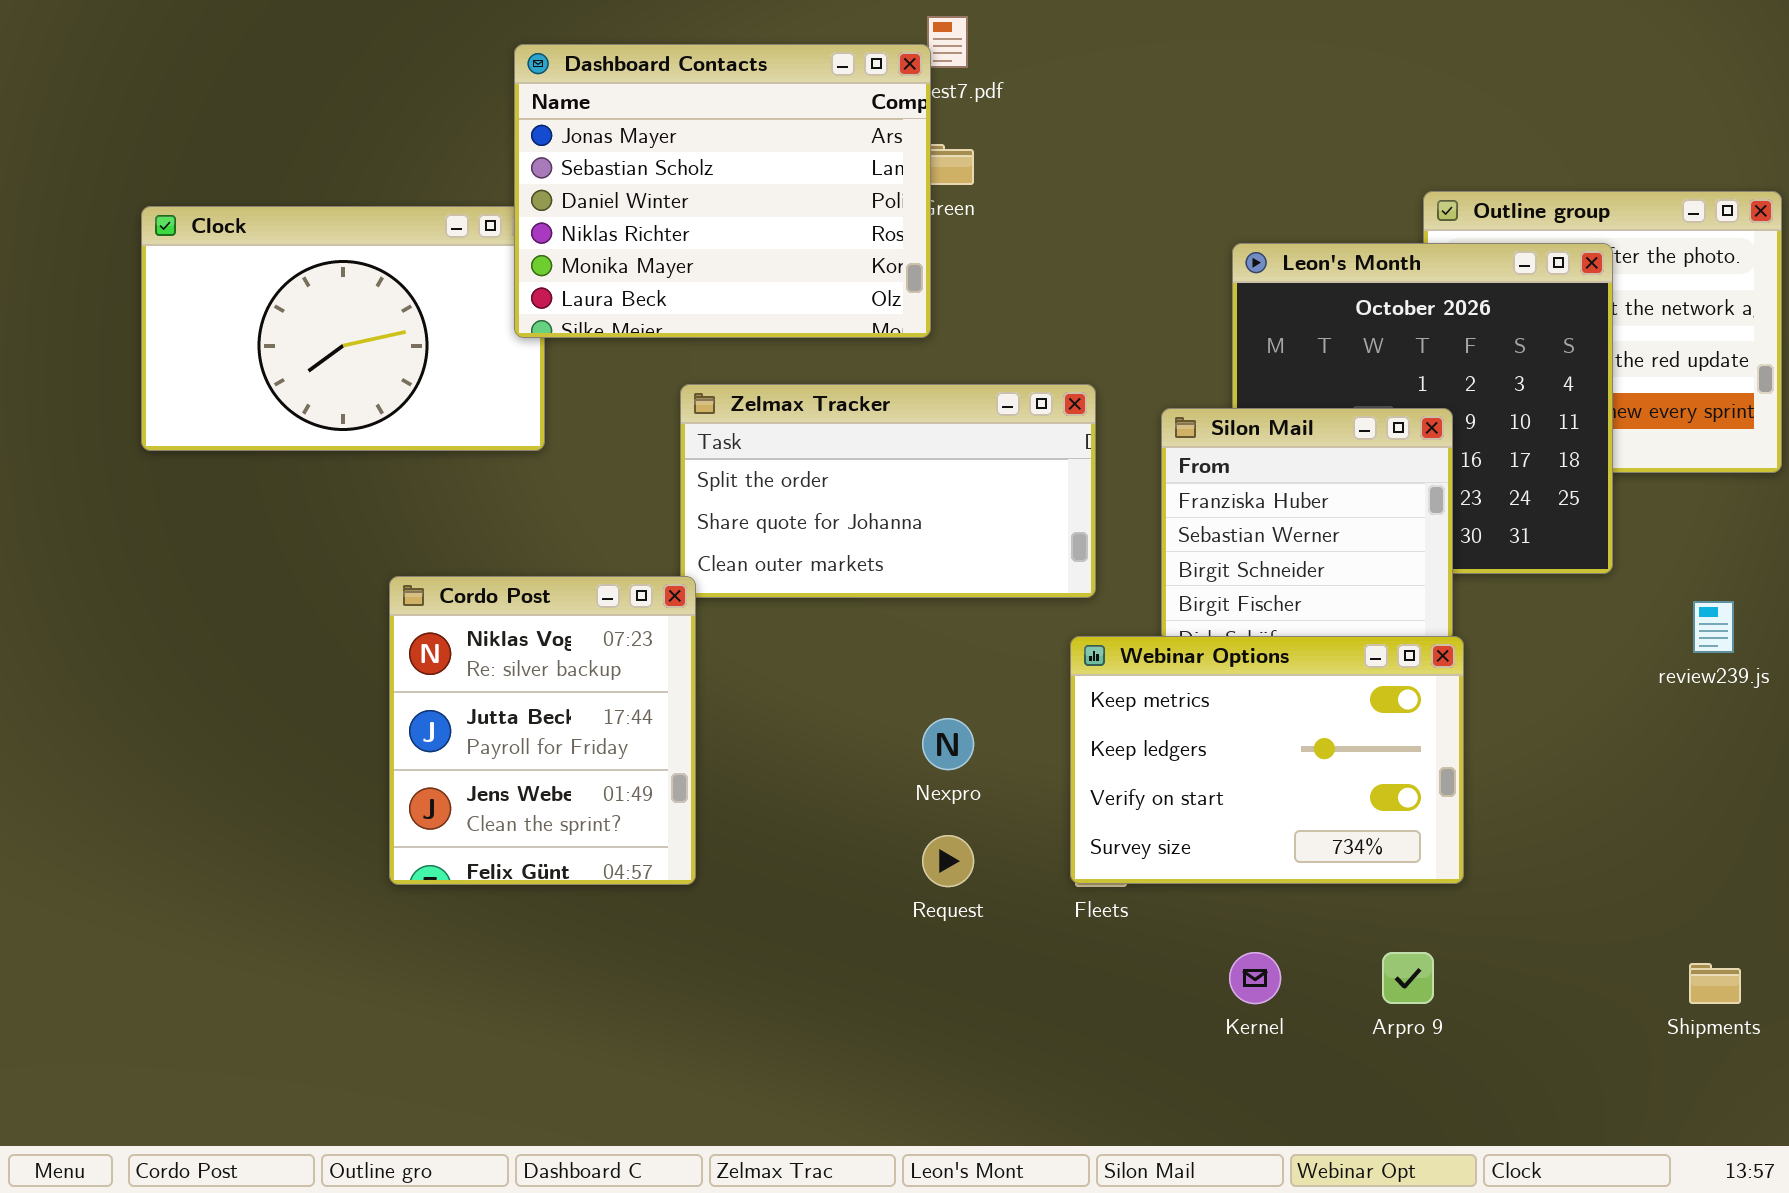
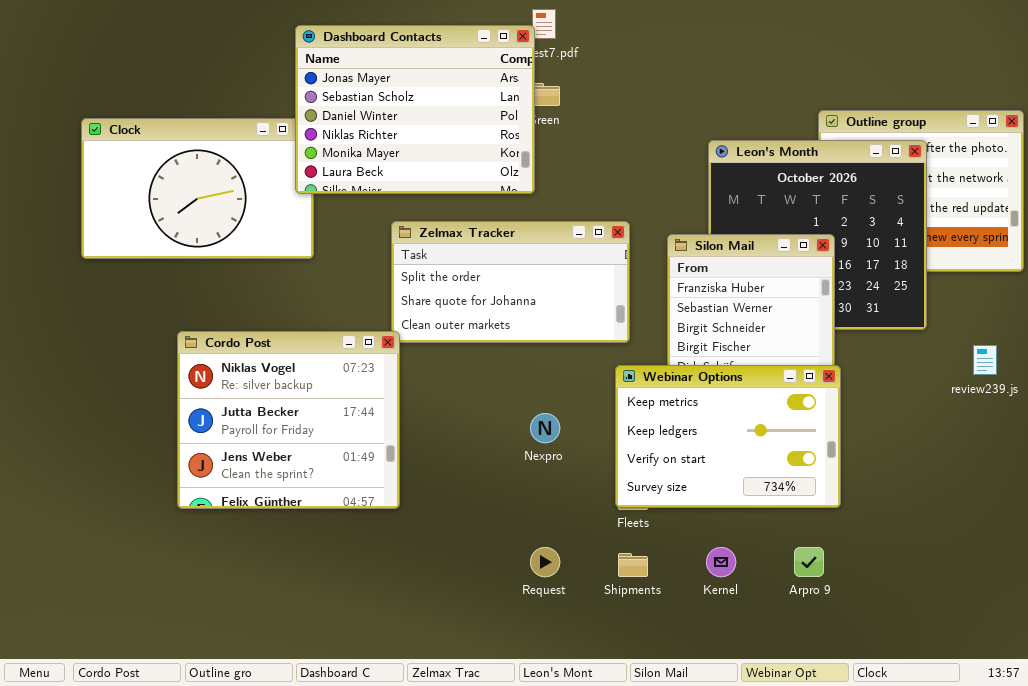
Cordo Post: [389,576,696,885] -> [177,331,400,509], resized
Request: [922,835,974,887] -> [530,547,560,577], moved
Shipments: [1689,963,1741,1004] -> [618,553,648,577], moved

